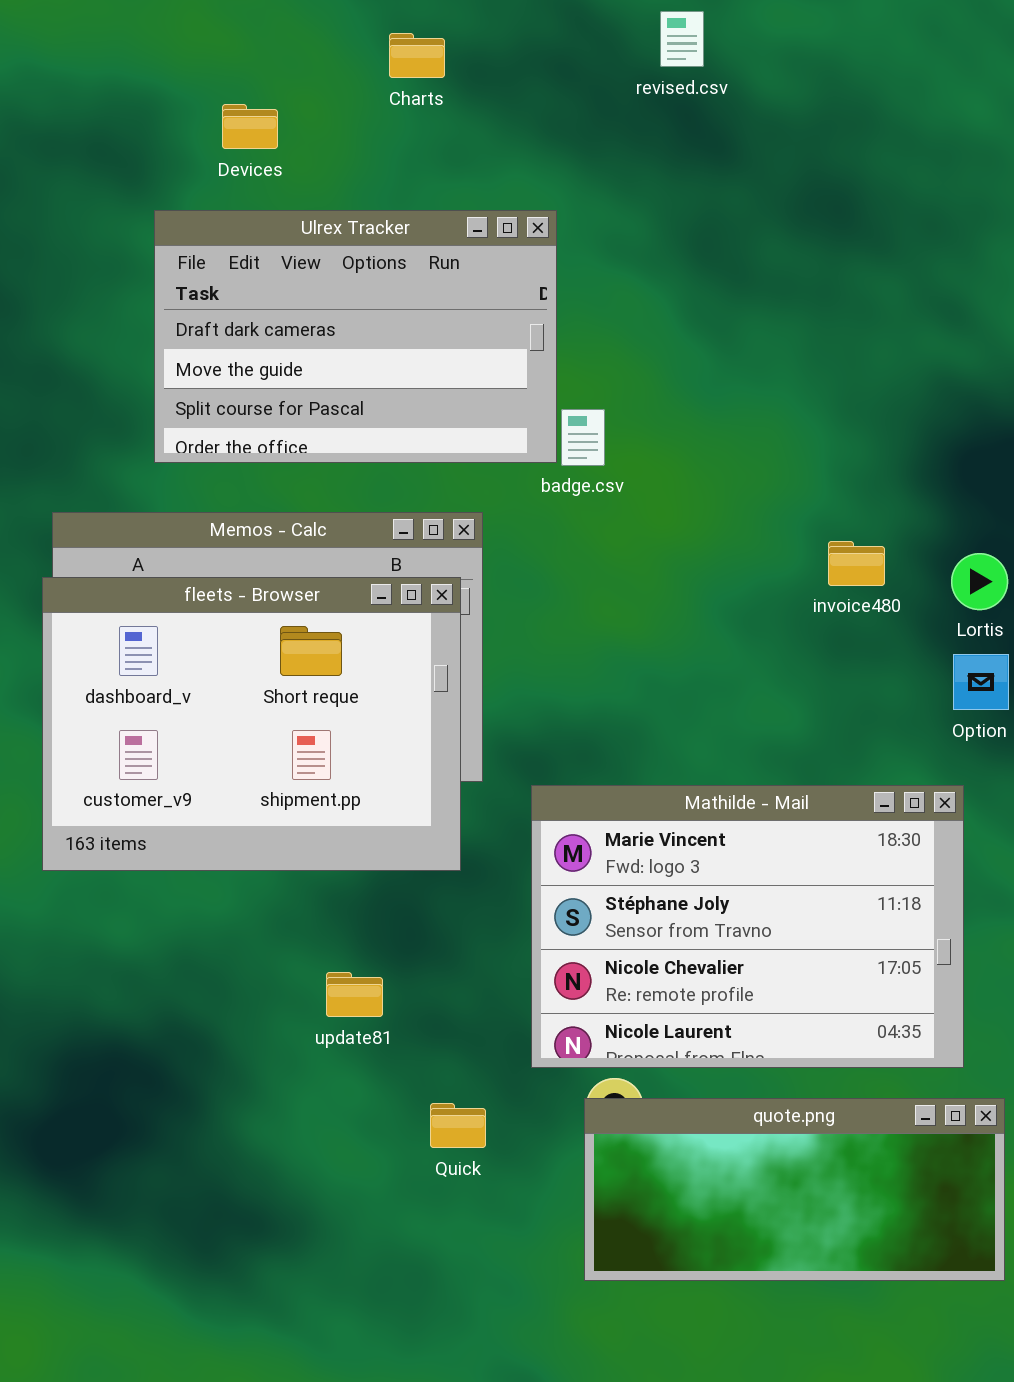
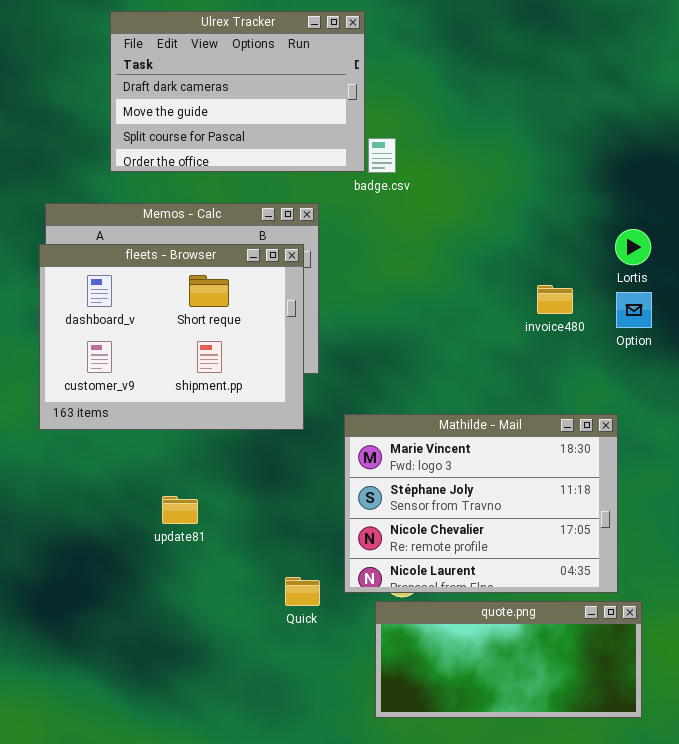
invoice480: [828,541,885,586] -> [537,285,573,314], moved
Mathilde - Mail: [531,785,964,1068] -> [344,414,618,593], moved
update81: [326,972,383,1017] -> [162,496,198,524], moved
quote.png: [584,1098,1005,1281] -> [375,601,642,718], moved

